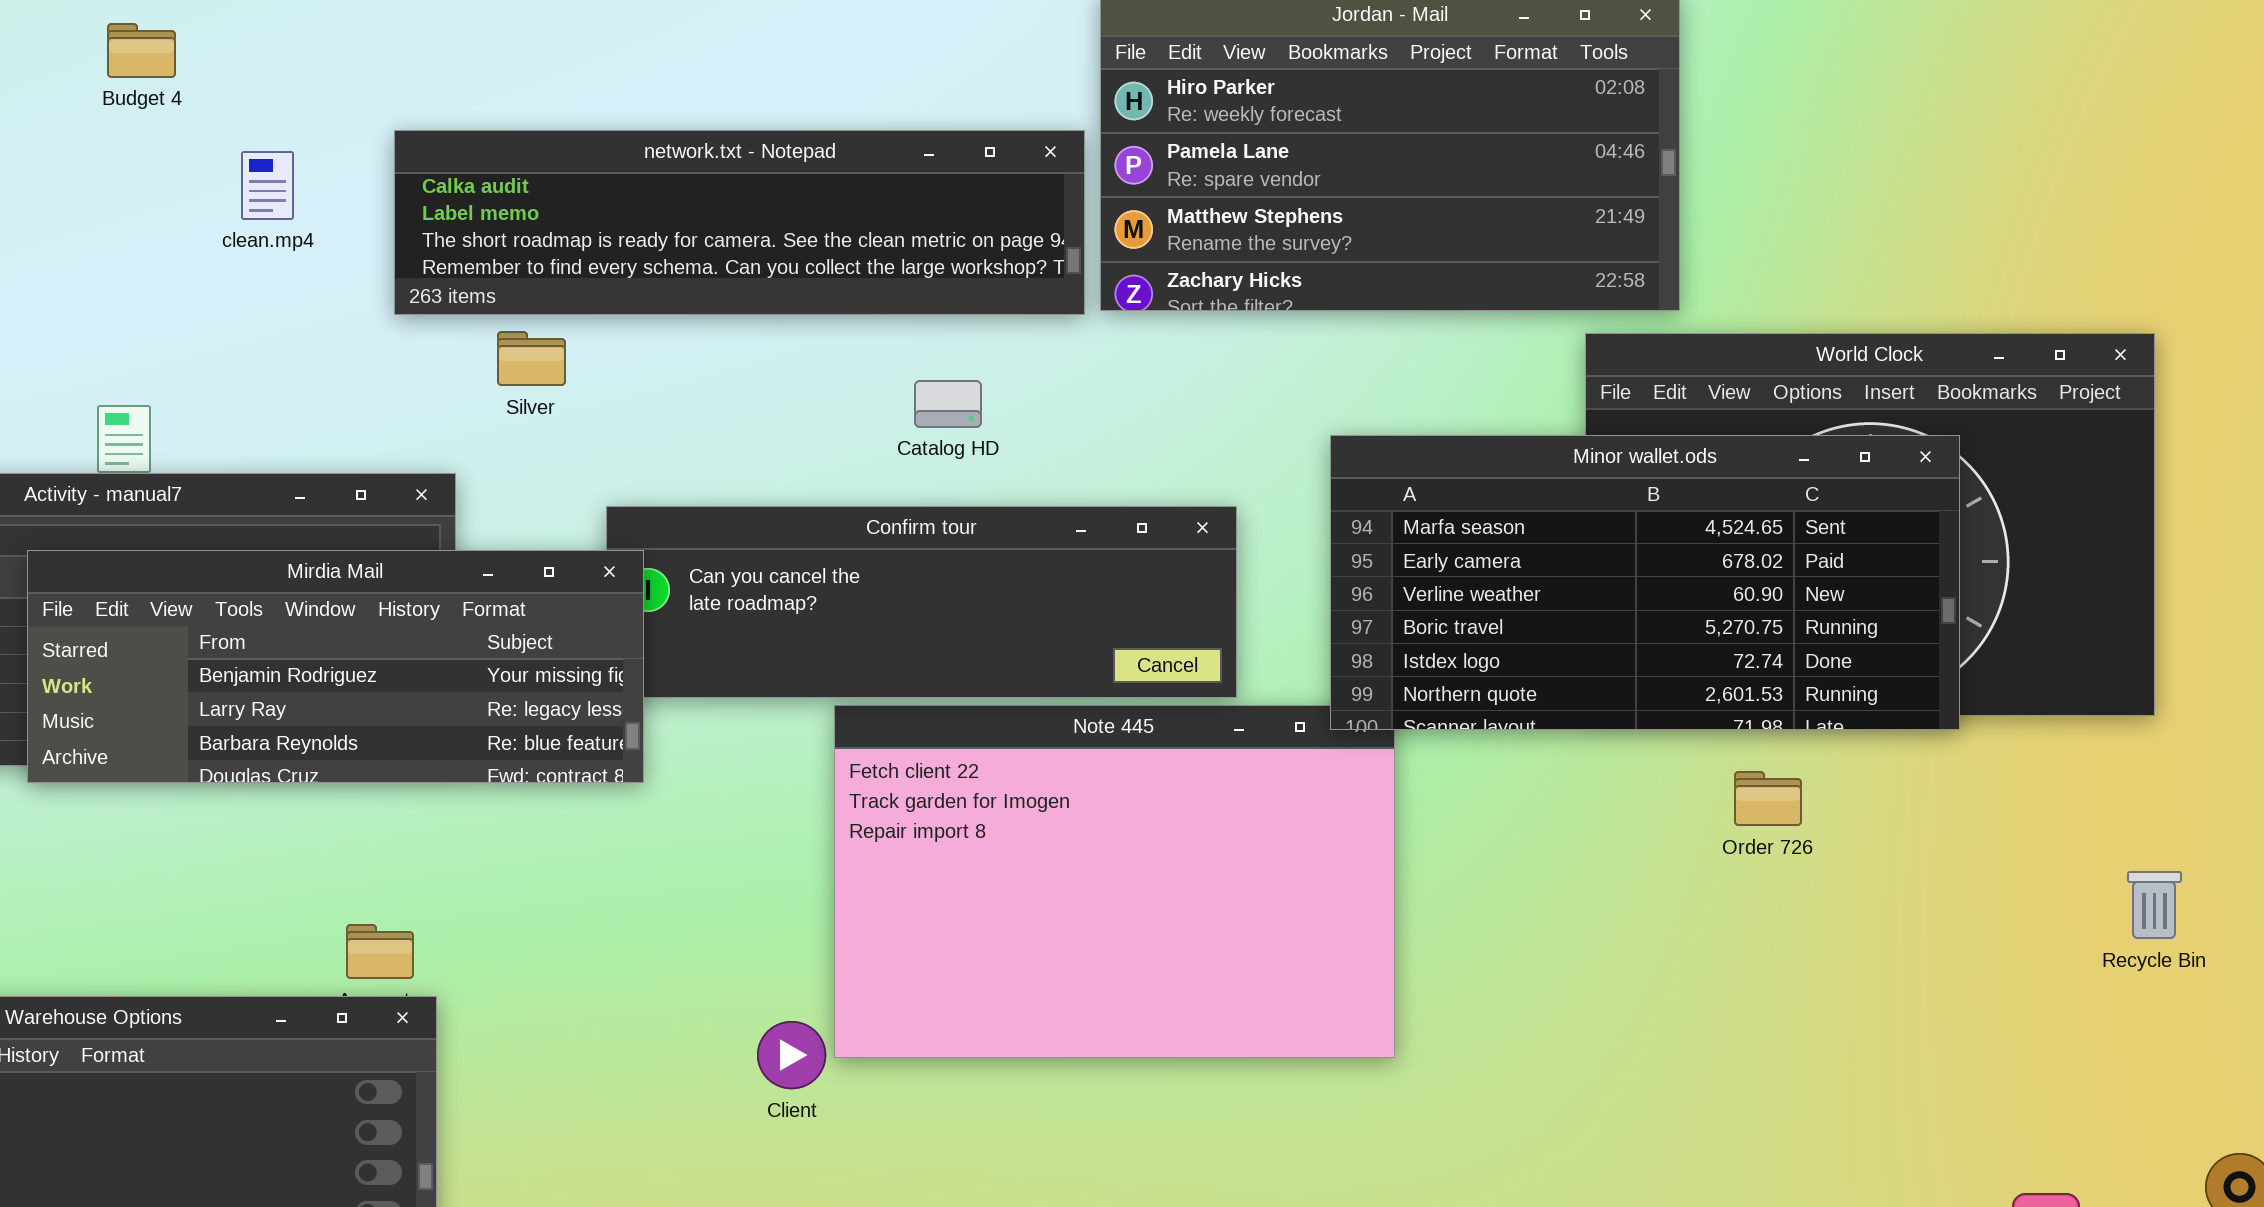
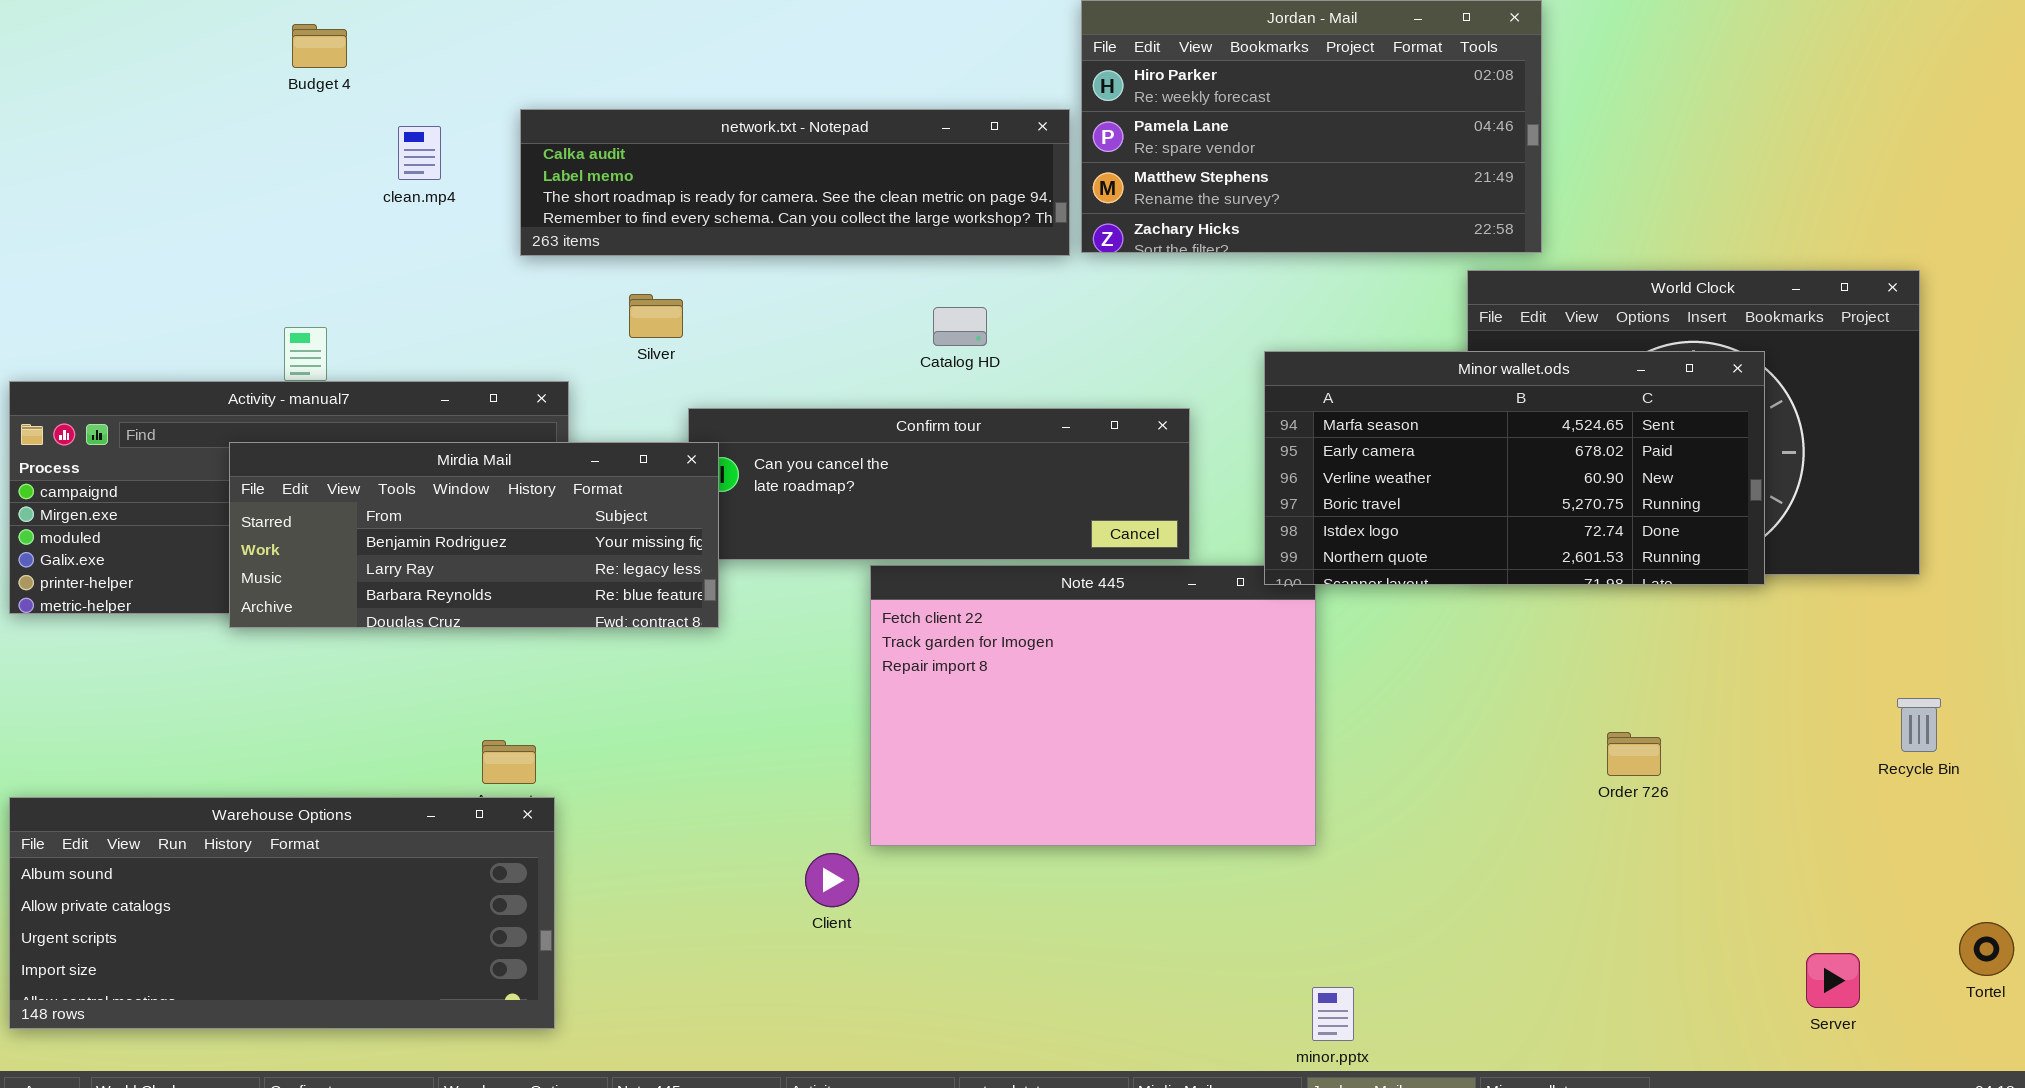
Silver: [497,331,566,386] -> [629,294,683,338], moved
Order 726: [1734,771,1802,826] -> [1607,732,1661,776], moved
Client: [757,1021,826,1089] -> [805,853,859,907], moved

